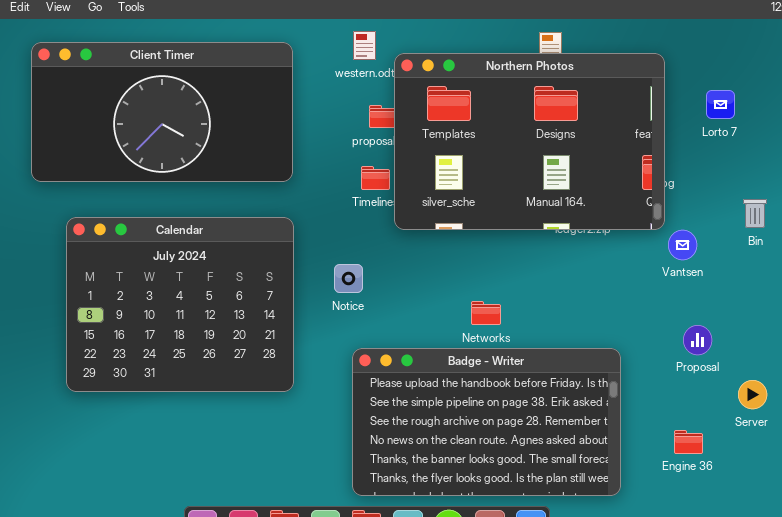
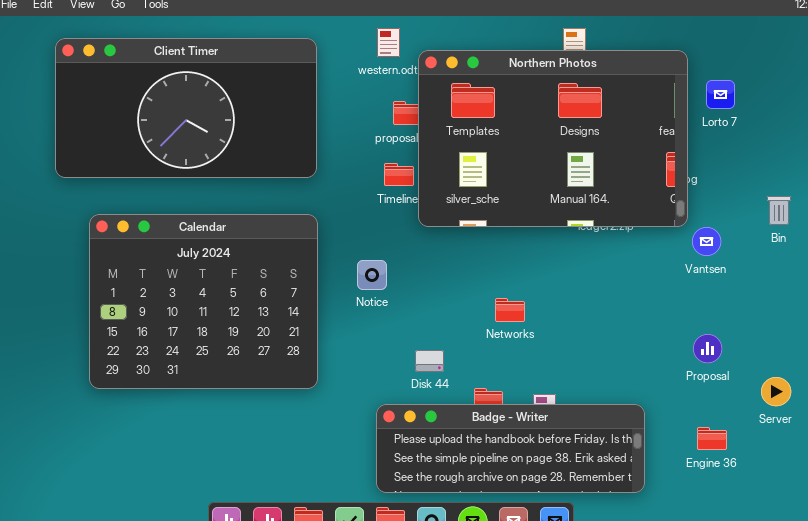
Lorto 7: [706,90,735,119] -> [706,80,735,109], moved
Proposal: [683,325,712,355] -> [693,334,722,363], moved
Badge - Writer: [352,348,621,496] -> [376,404,645,493], resized

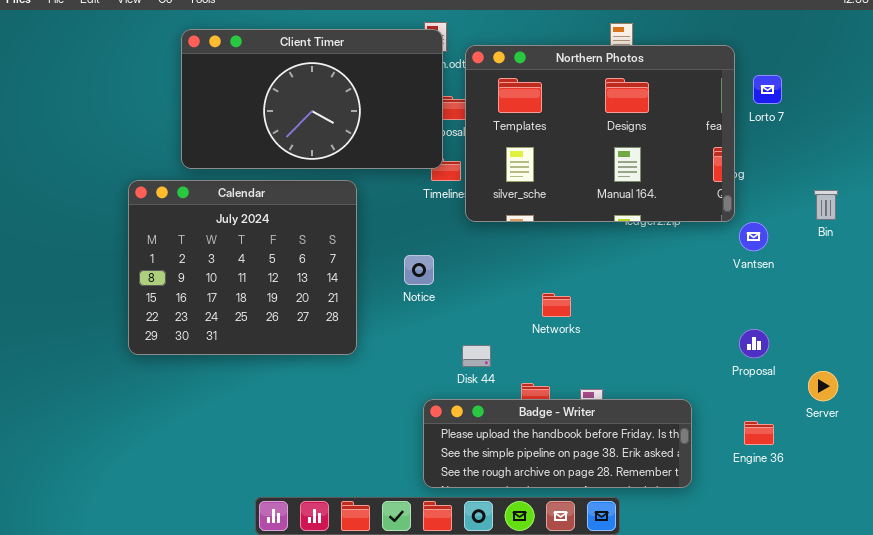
Client Timer: [55,38,317,178] -> [181,29,443,169], moved
Calendar: [89,214,318,389] -> [128,180,357,355], moved

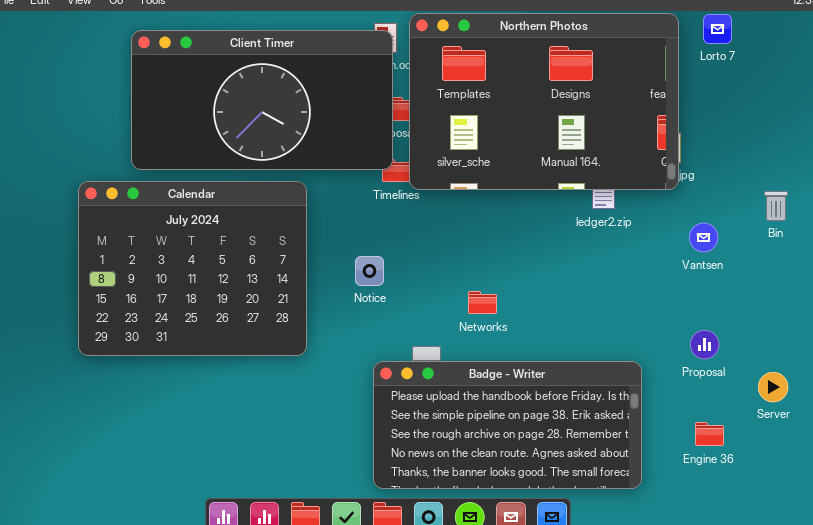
Northern Photos: [465,45,735,222] -> [409,13,679,190], moved
Lorto 7: [753,75,782,104] -> [703,14,732,44], moved
Networks: [542,293,571,317] -> [468,291,497,314], moved
Badge - Writer: [423,399,692,488] -> [373,361,642,489], resized

